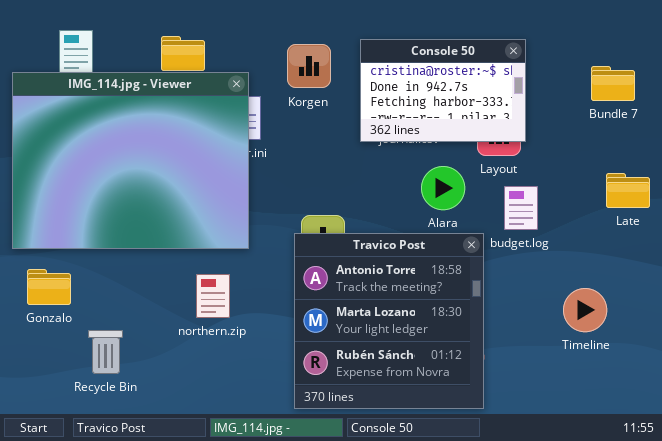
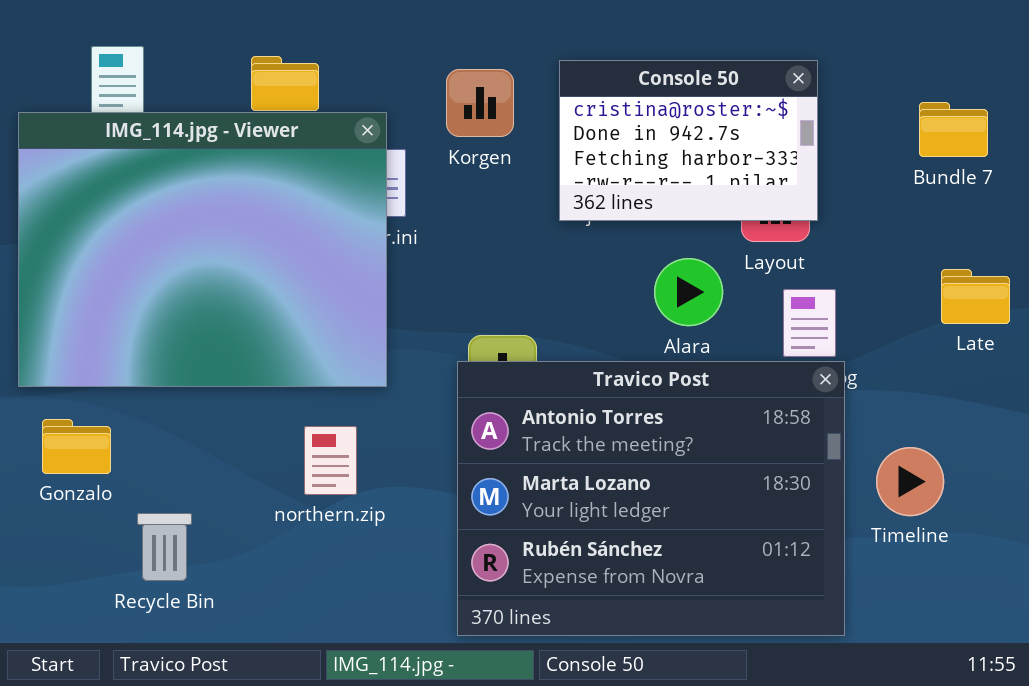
Travico Post: [294,233,484,409] -> [457,361,845,636], resized

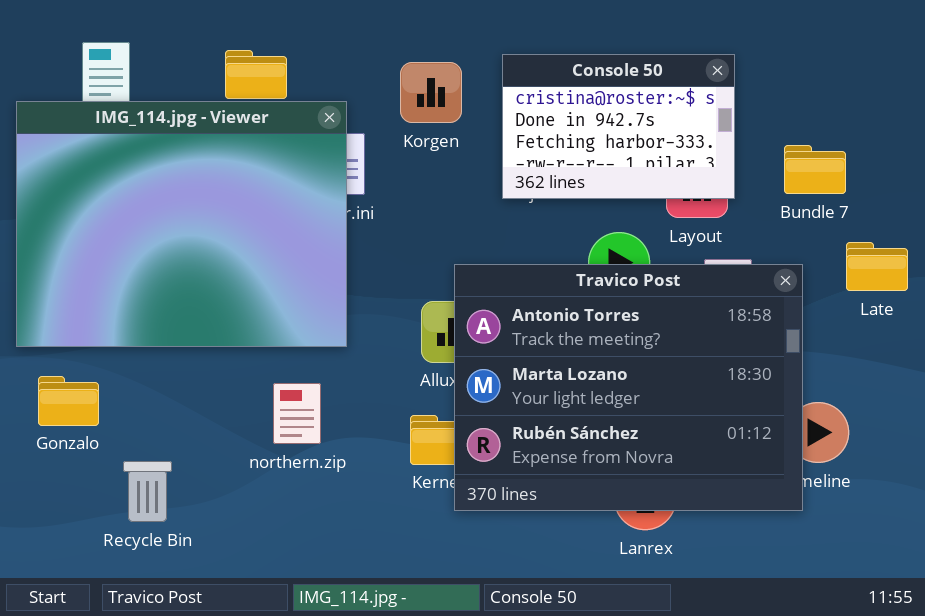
Bundle 7: [919,102,988,157] -> [784,145,846,194], moved
Travico Post: [457,361,845,636] -> [454,264,803,511], moved

